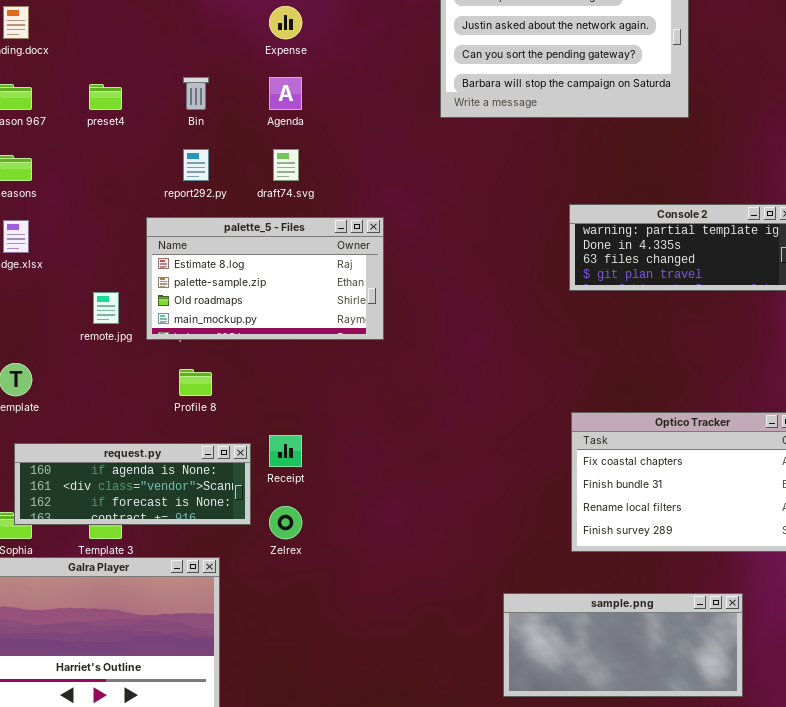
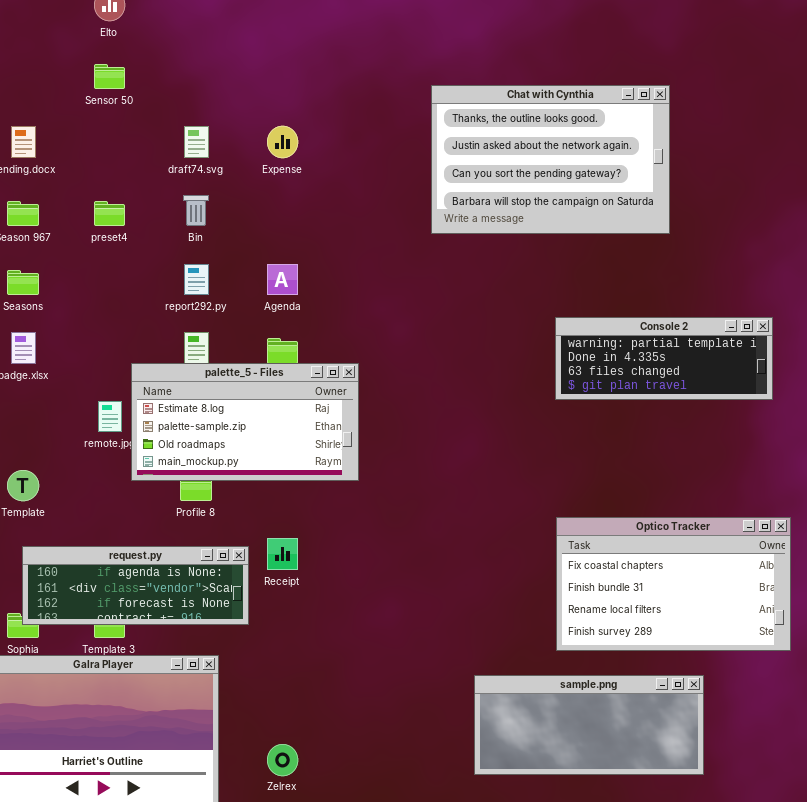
Agenda: [269,77,302,110] -> [267,264,298,295], moved
draft74.svg: [273,149,299,181] -> [184,126,209,158], moved
palette_5 - Files: [146,217,384,340] -> [131,363,359,481], moved
Zelrex: [269,506,302,539] -> [267,744,298,776], moved
sample.png: [503,593,743,697] -> [474,675,704,775], moved

